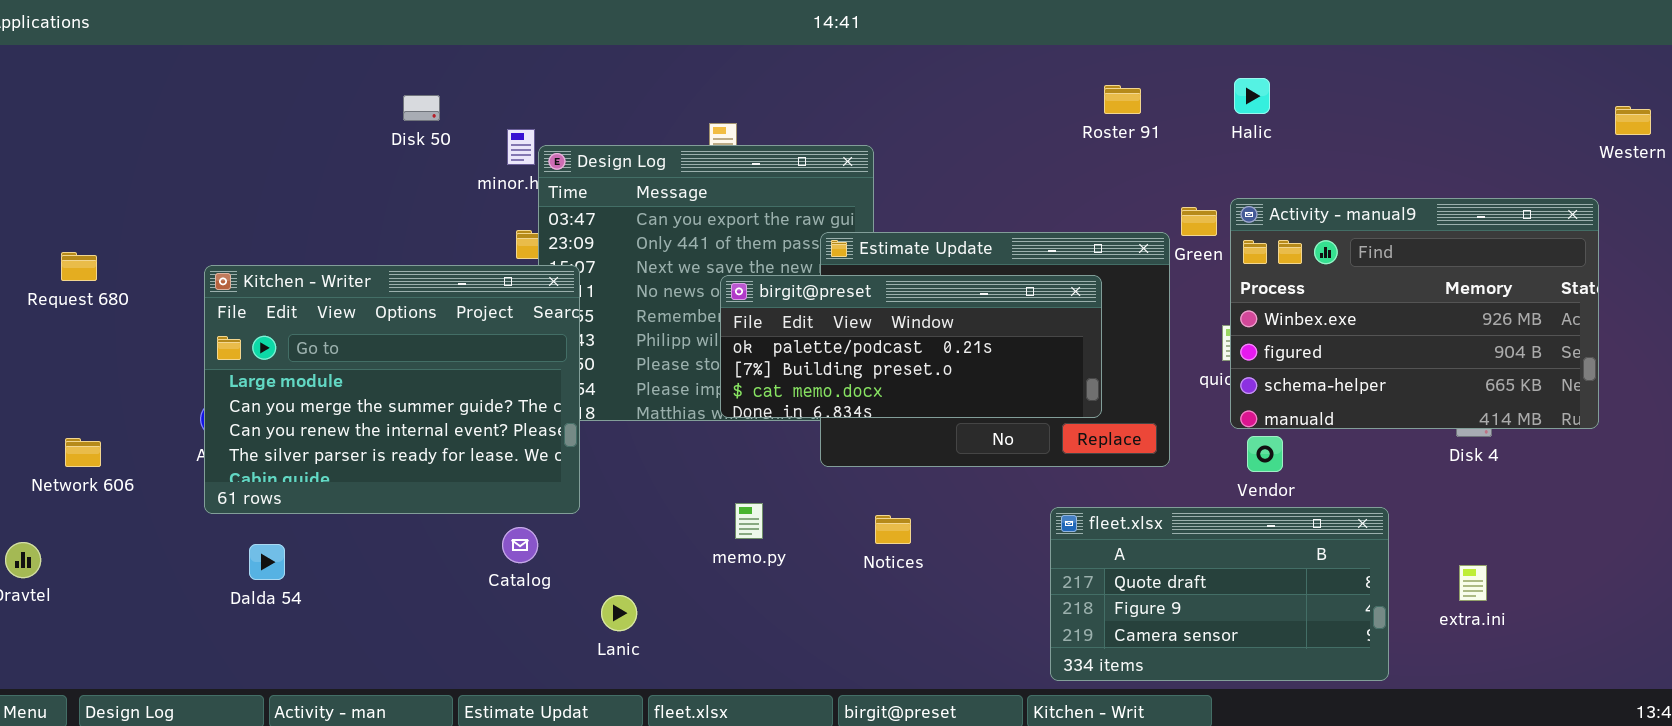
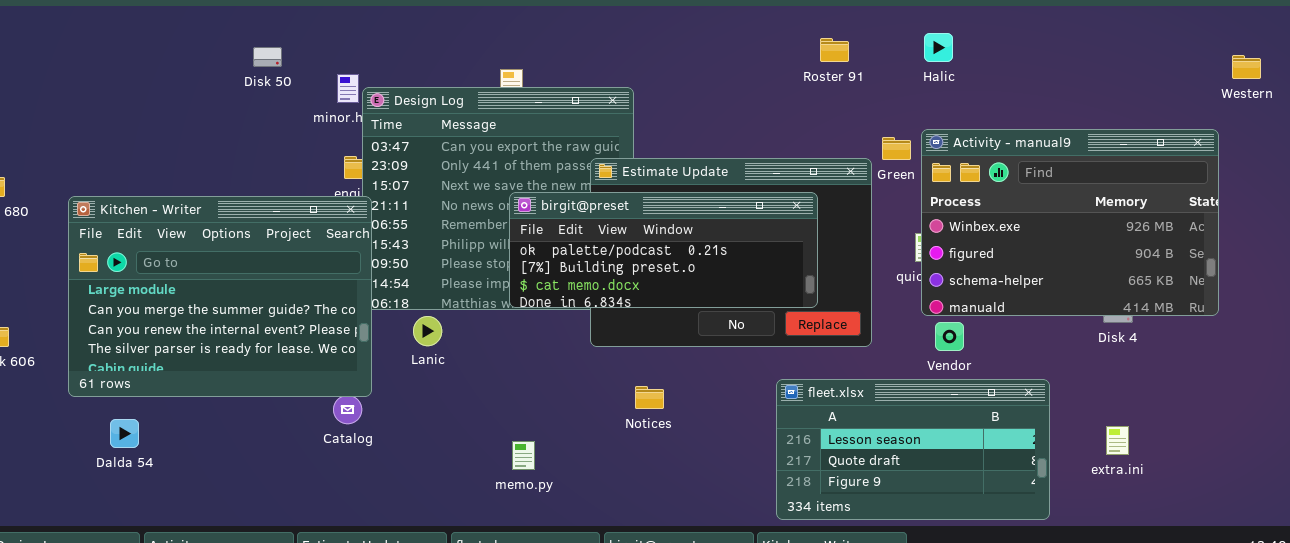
Kitchen - Writer: [204,265,580,514] -> [68,196,372,397], moved
memo.py: [735,503,763,539] -> [512,441,535,470], moved
fleet.xlsx: [1050,507,1389,681] -> [776,379,1050,520], scrolled up 1 row
Dalda 54: [249,544,285,580] -> [110,419,139,448], moved
Lanic: [601,595,637,631] -> [413,316,442,346], moved

